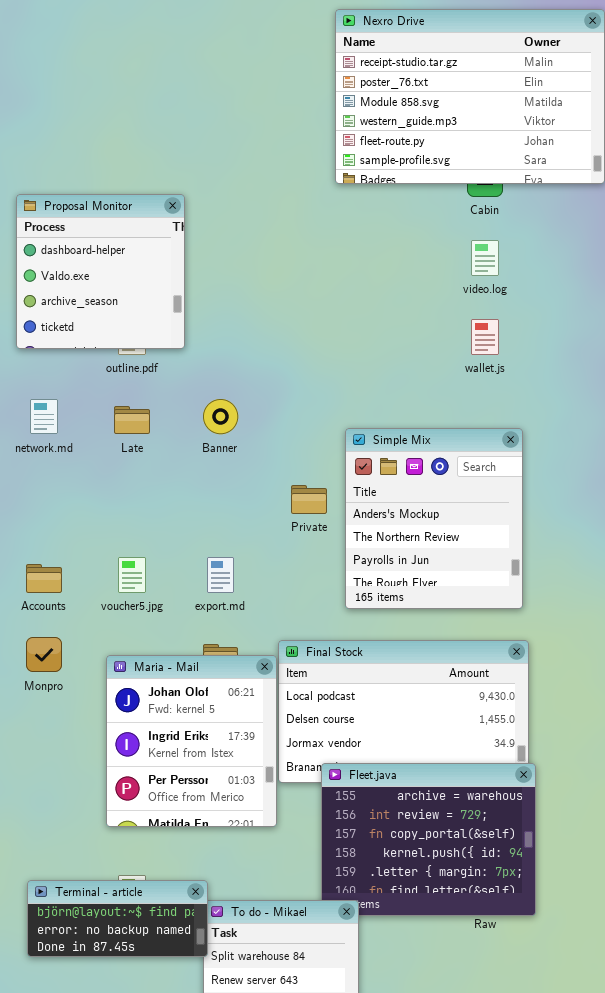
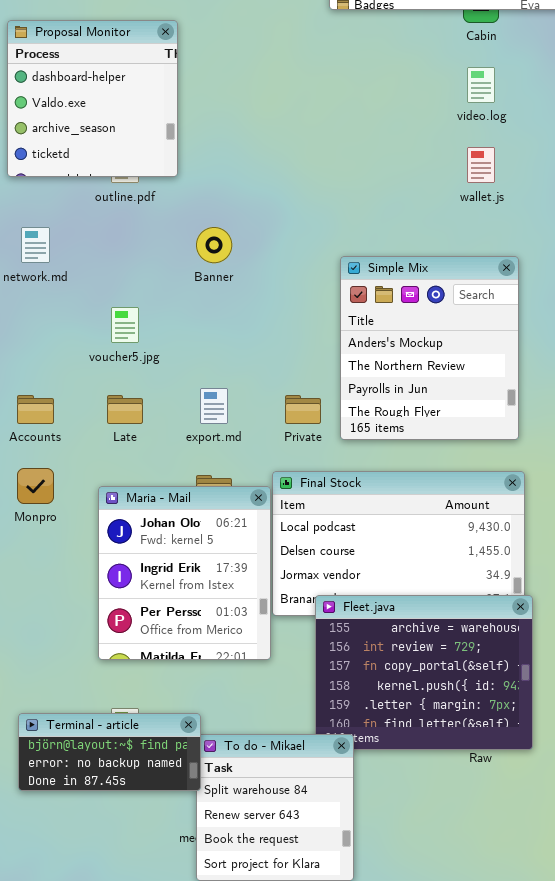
Late: [114,406,150,434] -> [107,395,143,424], moved
Private: [291,485,327,514] -> [285,395,321,424], moved
voucher5.jpg: [118,557,146,593] -> [111,307,139,343], moved

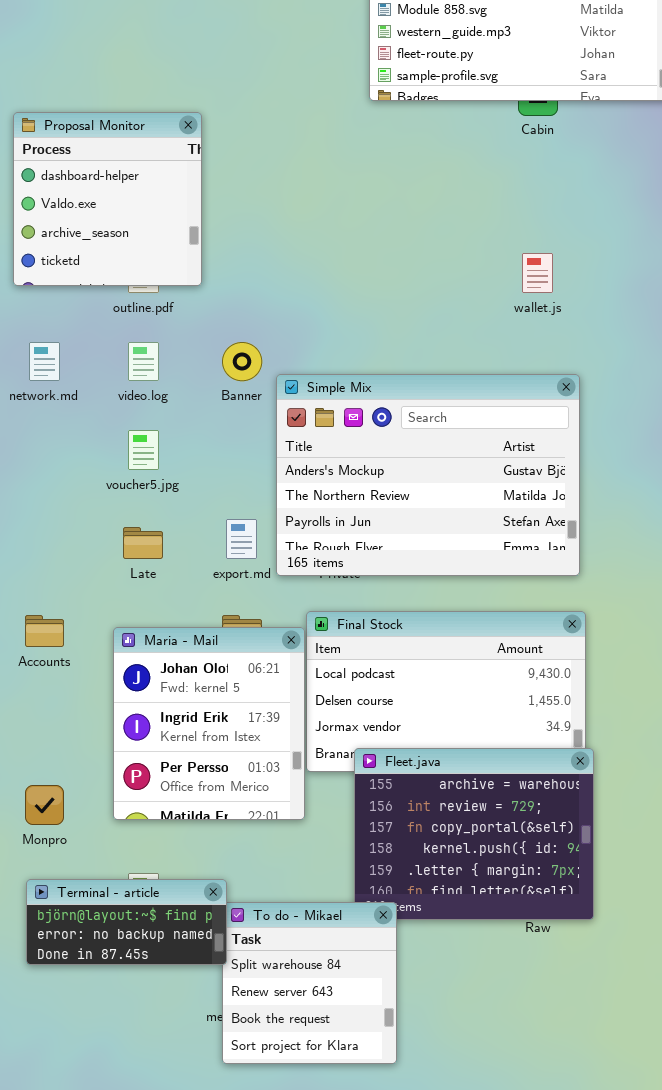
video.log: [467,67,495,103] -> [128,342,159,381], moved
Simple Mix: [340,256,519,440] -> [276,374,580,576], resized
Accounts: [17,395,54,424] -> [25,615,64,647], moved
Monpro: [17,468,54,504] -> [25,785,64,825], moved

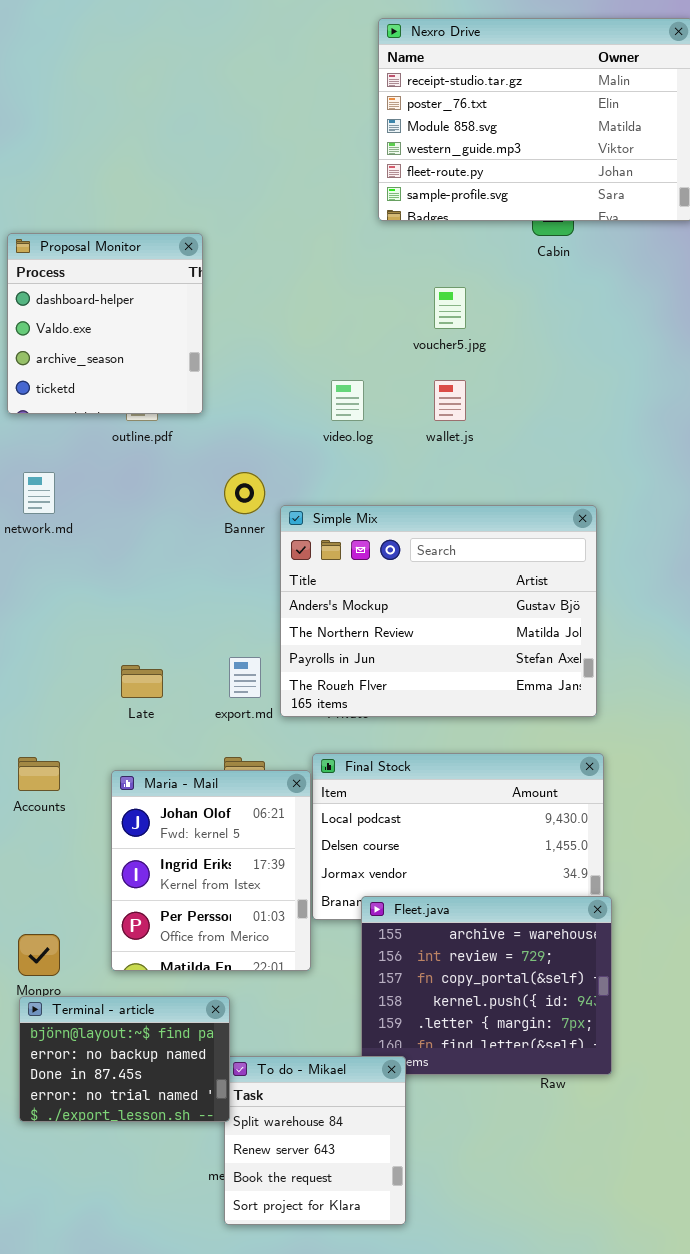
wallet.js: [522,253,553,293] -> [434,380,466,421], moved
video.log: [128,342,159,381] -> [331,380,364,421], moved
voucher5.jpg: [128,430,159,470] -> [434,287,466,329], moved
Terminal - article: [26,879,227,965] -> [19,996,230,1122], resized

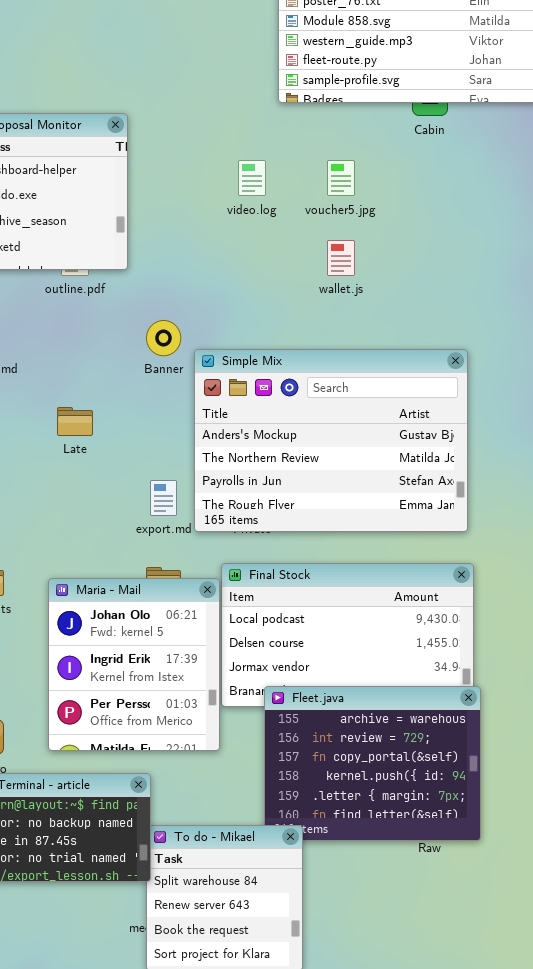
video.log: [331,380,364,421] -> [238,160,266,196], moved
Late: [121,665,163,698] -> [57,407,93,436], moved

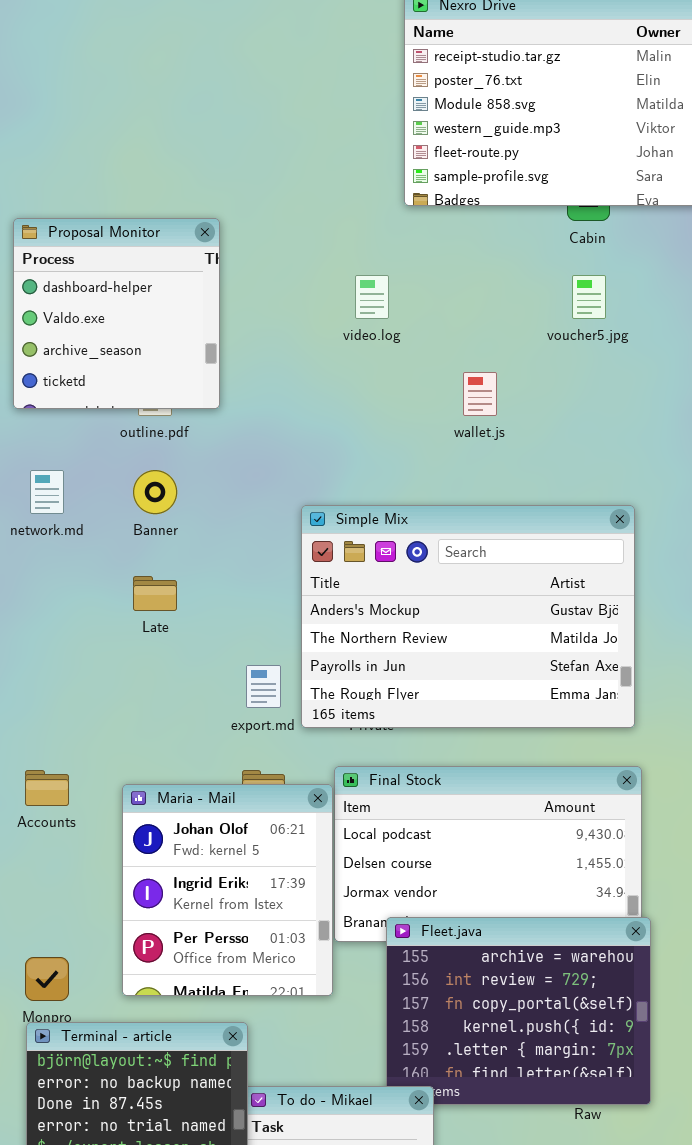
voucher5.jpg: [327,160,355,196] -> [572,275,606,319], moved
Banner: [146,320,181,356] -> [133,470,177,514], moved

